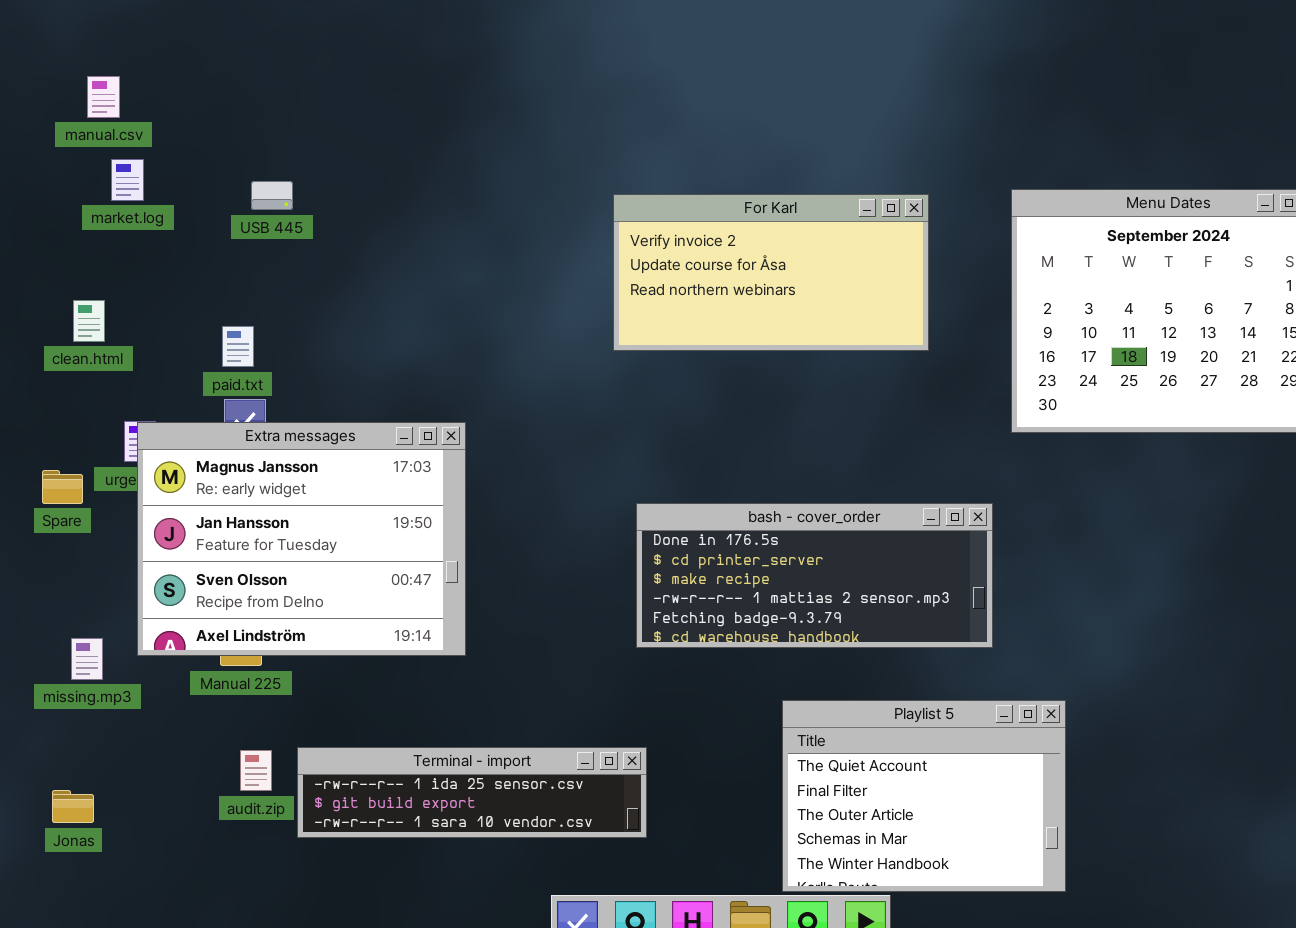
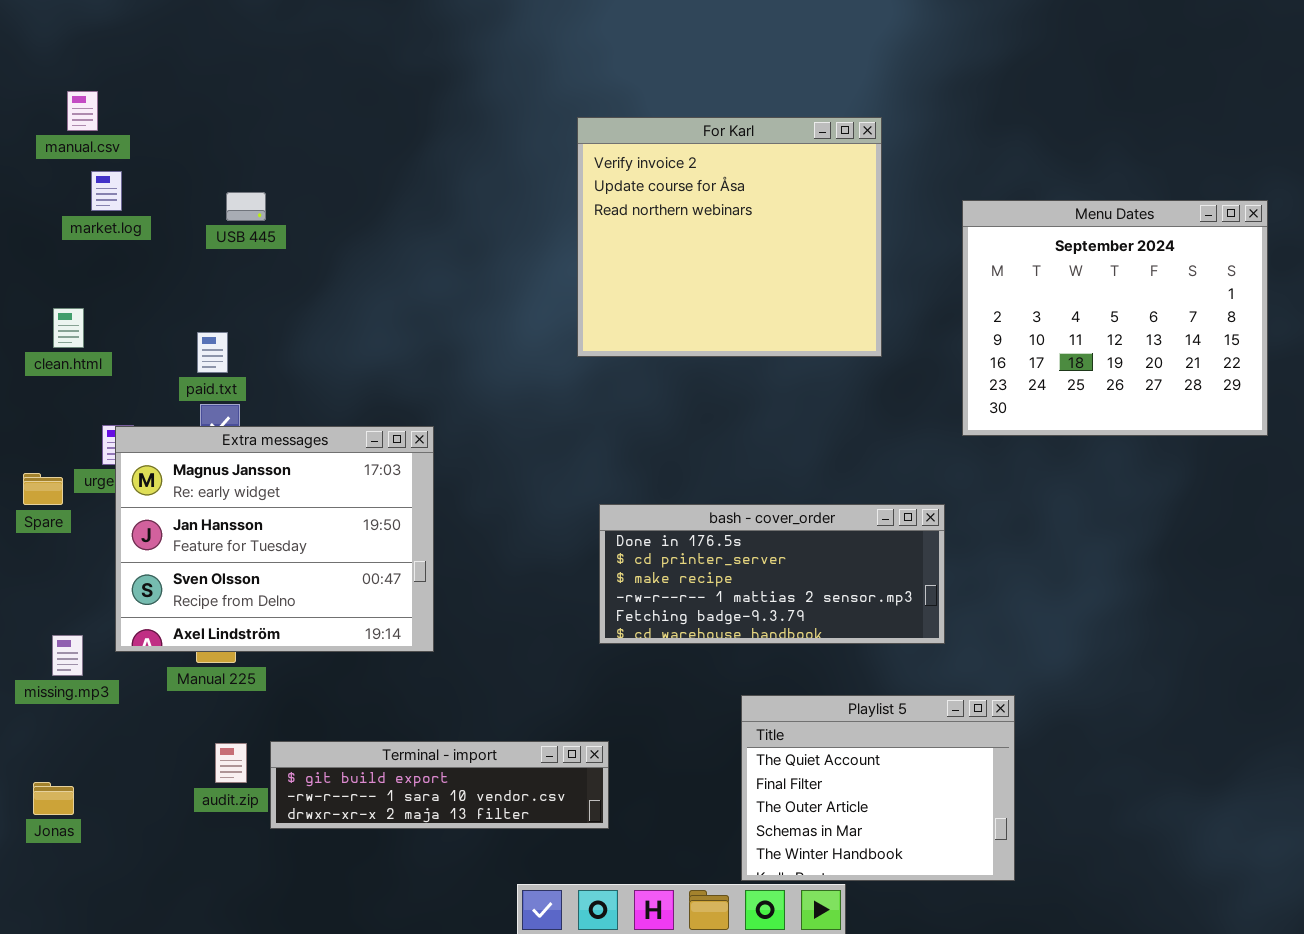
For Karl: [613,194,929,351] -> [577,117,882,357], resized
Terminal - import: [297,747,647,838] -> [270,741,609,829], scrolled down 1 row

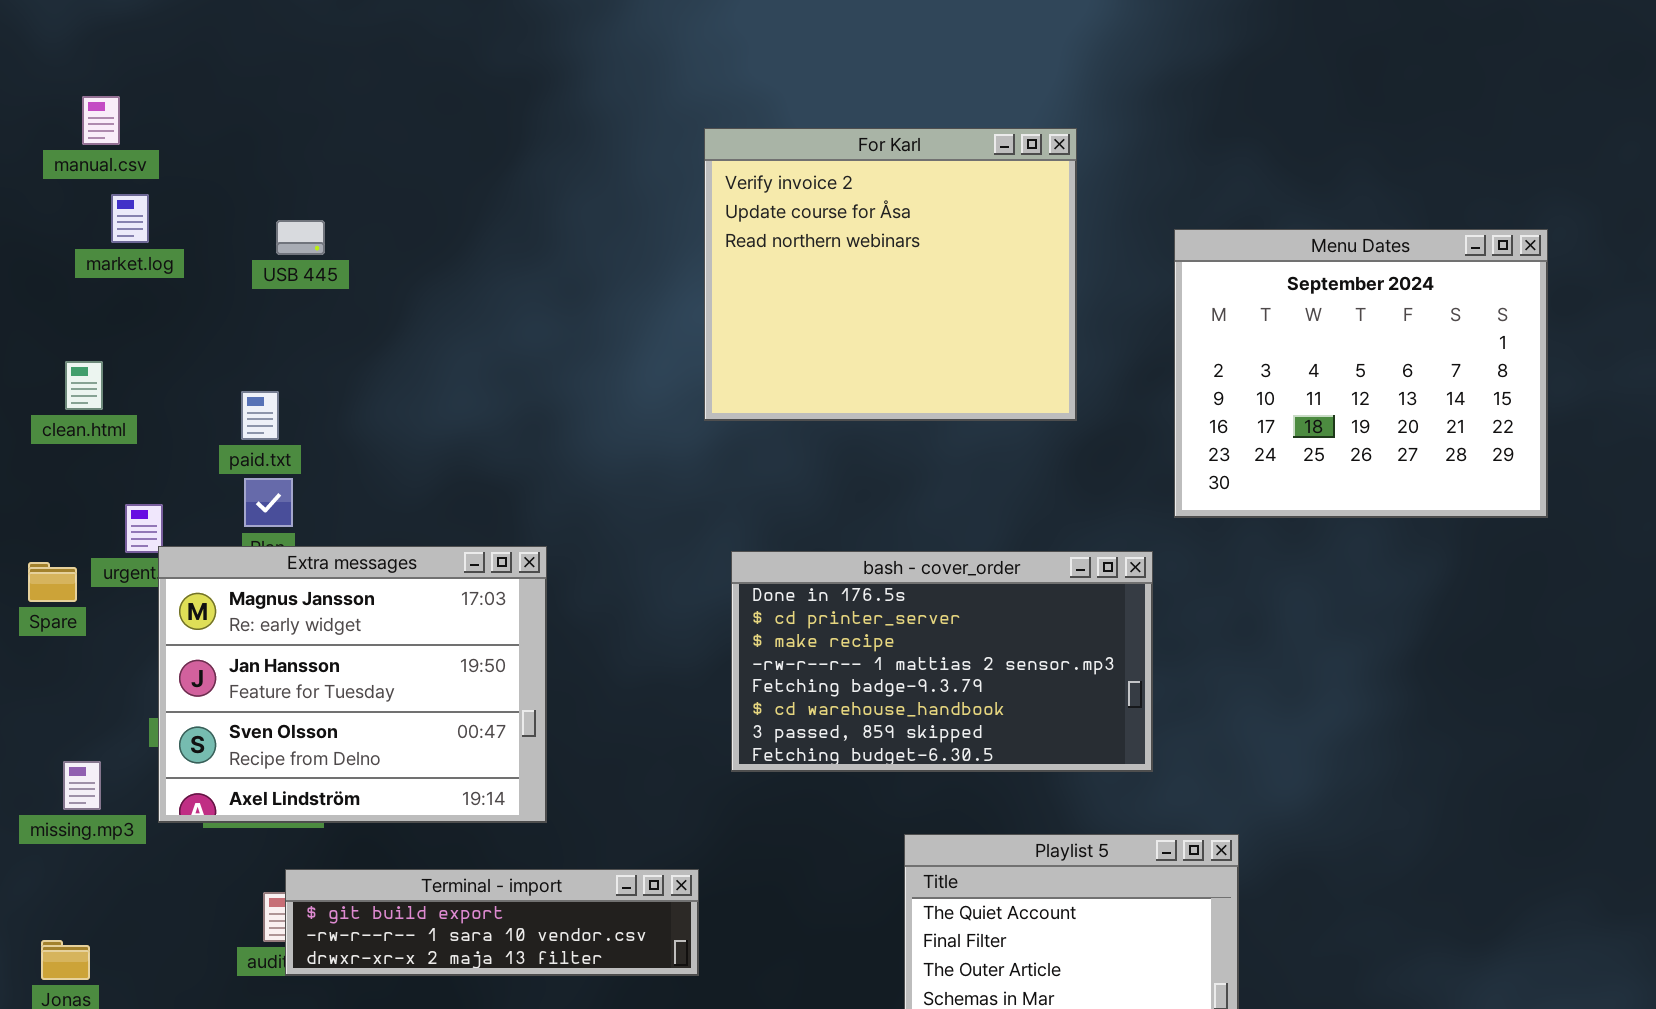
Extra messages: [115,426,434,652] -> [158,546,547,823], moved
bash - cover_order: [599,504,945,644] -> [731,551,1153,772], resized
Terminal - import: [270,741,609,829] -> [285,869,699,976], moved

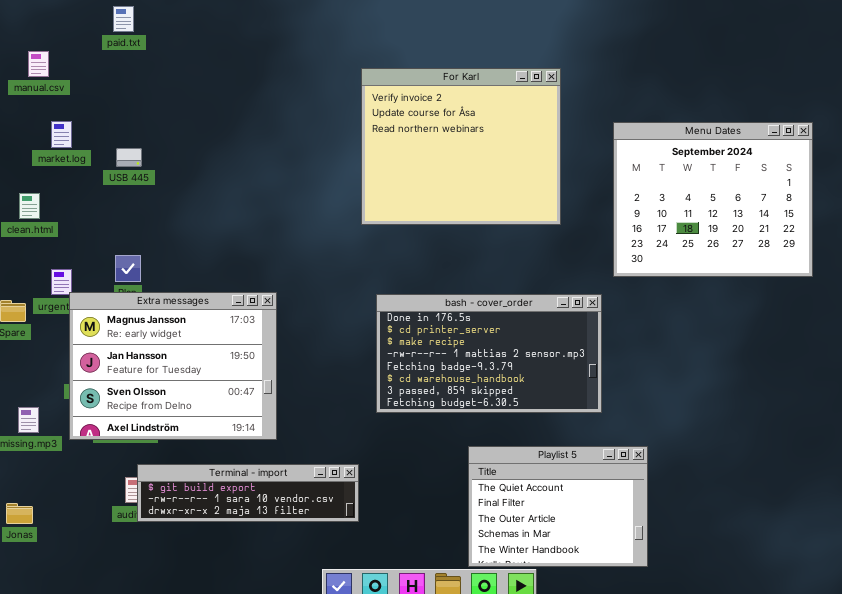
market.log: [111,194,149,243] -> [51,121,72,148], moved
USB 445: [276,220,325,255] -> [116,148,142,167], moved
paid.txt: [241,391,279,440] -> [113,6,134,32], moved

